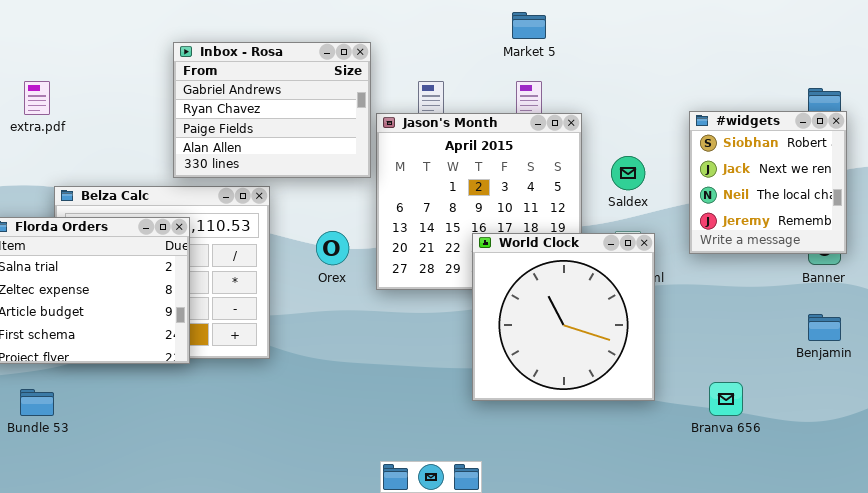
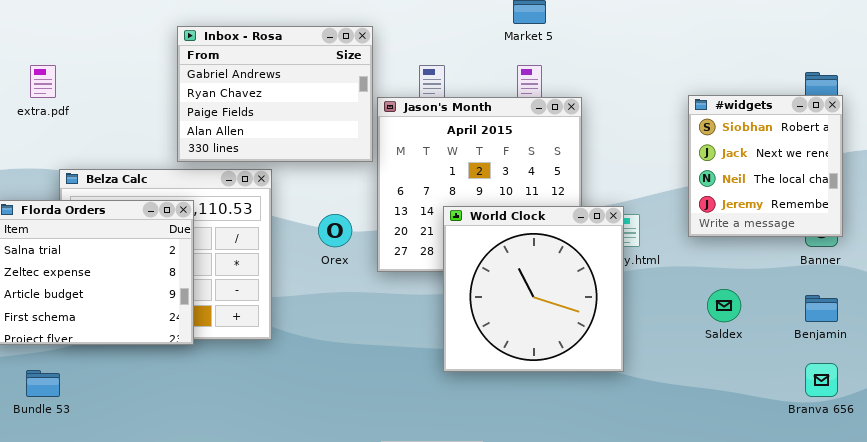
Saldex: [611,156,645,190] -> [707,289,741,322], moved
World Clock: [472,233,655,401] -> [443,206,624,372], moved
Branva 656: [709,382,743,416] -> [805,363,838,397], moved

